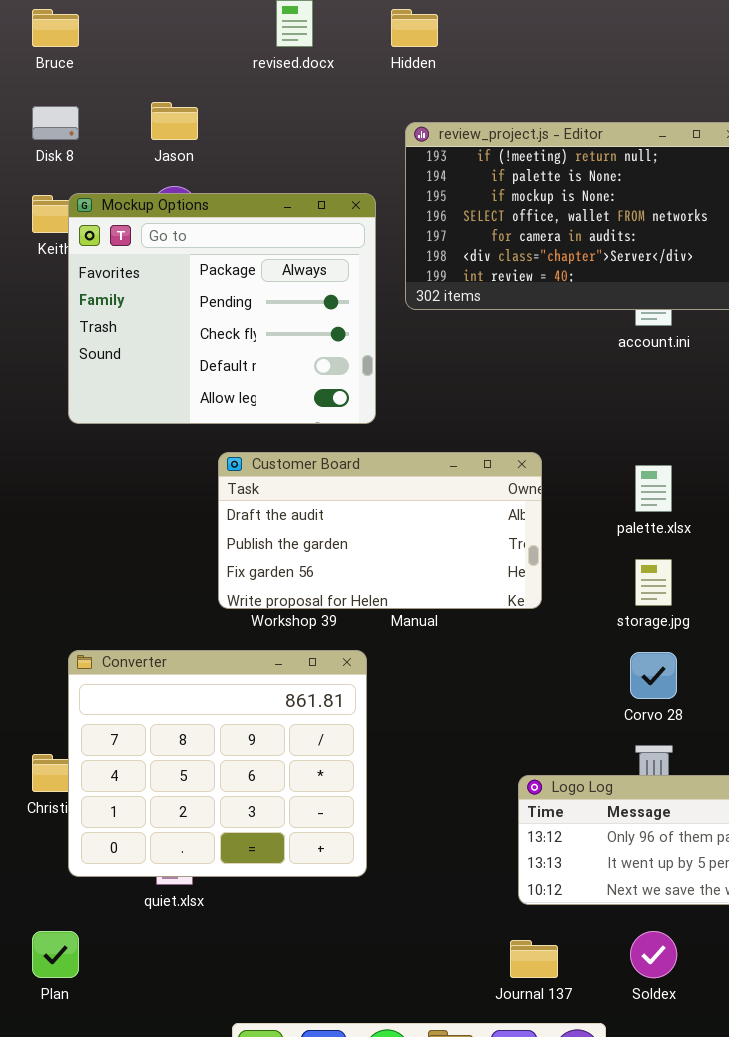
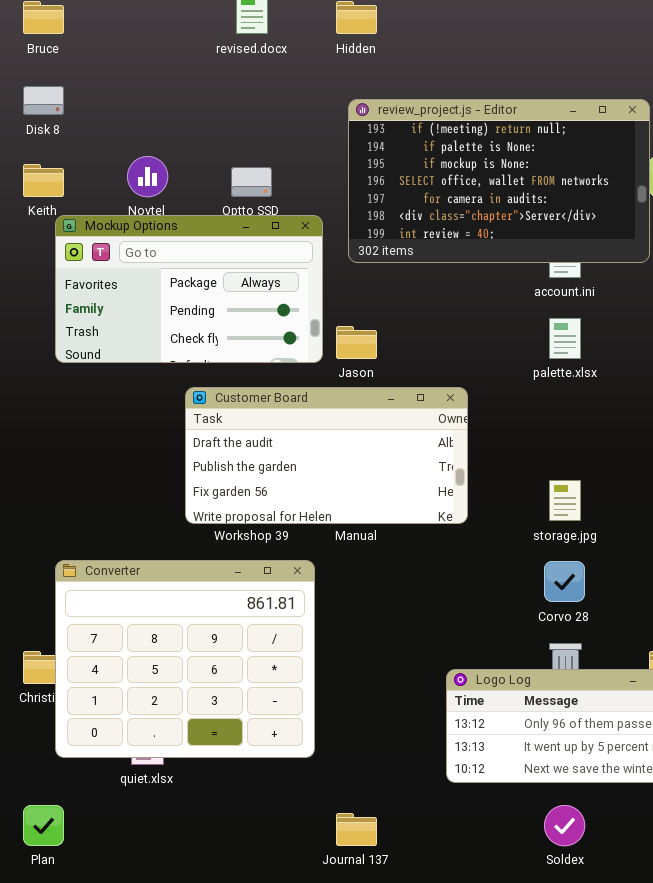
Jason: [151,102,198,140] -> [336,326,377,359], moved
Mockup Options: [68,193,376,424] -> [55,215,323,363], resized
palette.xlsx: [635,465,672,512] -> [549,318,581,359], moved
Journal 137: [510,940,558,978] -> [336,813,377,846], moved

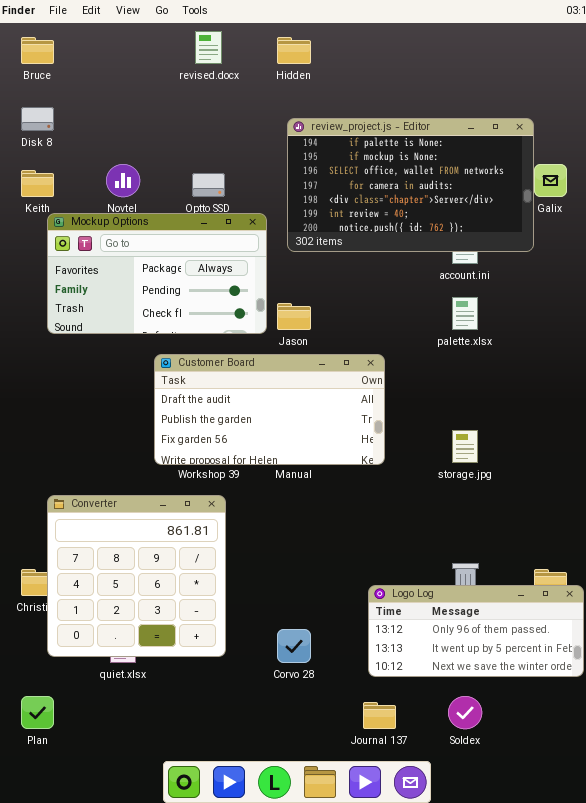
review_project.js - Editor: [348,99,650,263] -> [287,118,534,252], scrolled down 1 row
Converter: [55,560,315,758] -> [47,495,226,657], resized
Corvo 28: [544,561,585,602] -> [277,629,311,663], moved
Journal 137: [336,813,377,846] -> [363,702,396,729], moved

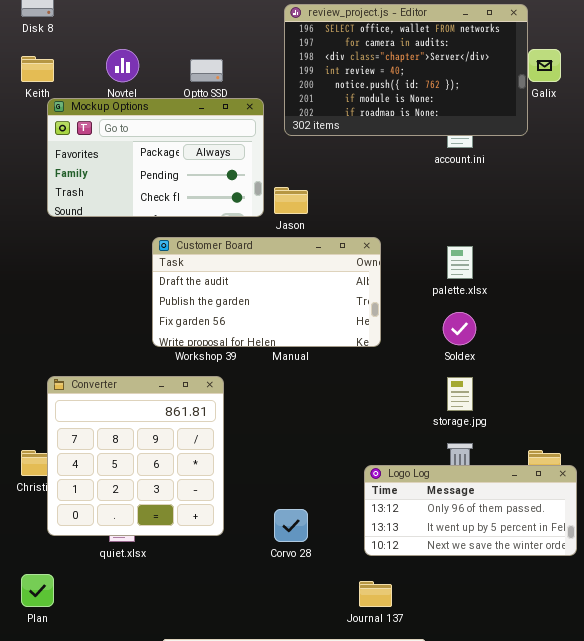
review_project.js - Editor: [287,118,534,252] -> [284,4,528,136], scrolled down 2 rows
palette.xlsx: [452,297,478,330] -> [447,246,473,279], moved
storage.jpg: [452,430,478,463] -> [447,377,473,411], moved
Soldex: [448,696,482,729] -> [443,312,476,345], moved

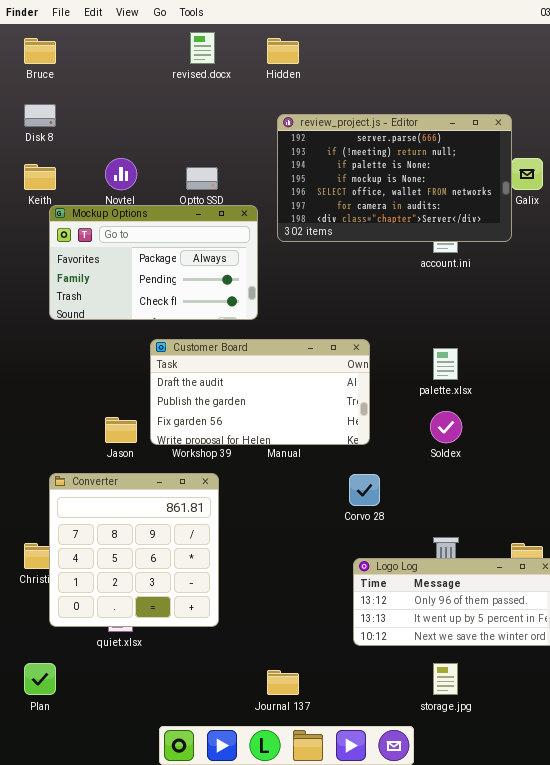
review_project.js - Editor: [284,4,528,136] -> [277,114,512,242], scrolled up 4 rows
Jason: [274,187,308,214] -> [105,417,137,443], moved
storage.jpg: [447,377,473,411] -> [433,663,458,695], moved
Corvo 28: [274,509,308,542] -> [349,474,380,506], moved
Journal 137: [359,581,392,607] -> [267,670,299,695], moved

